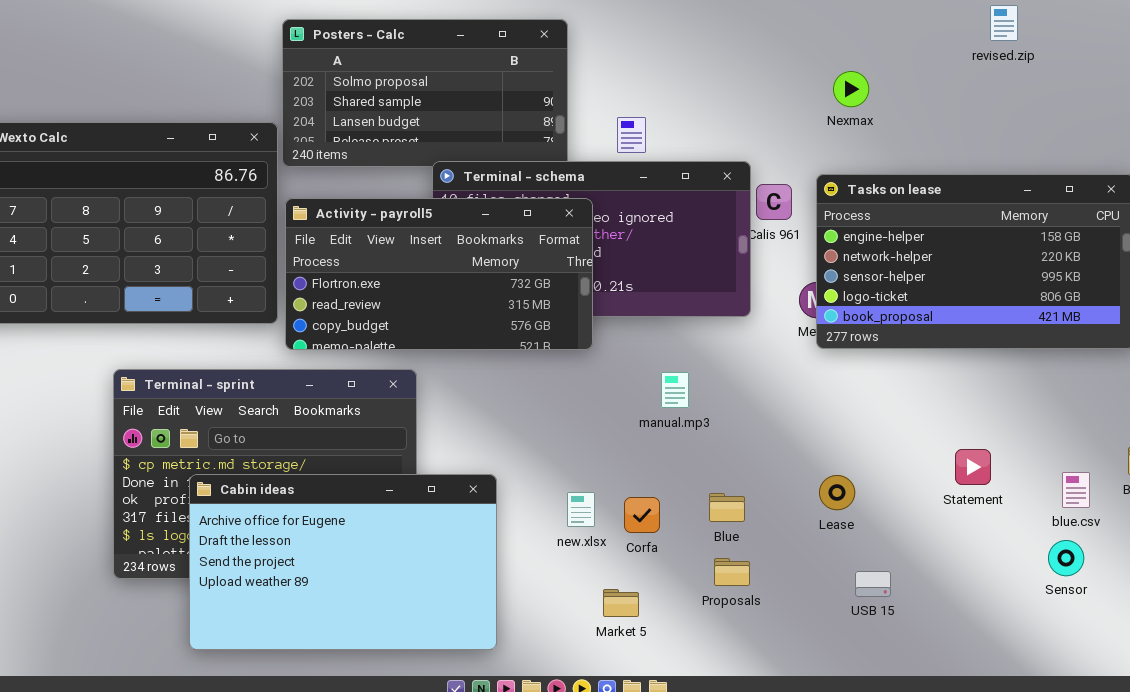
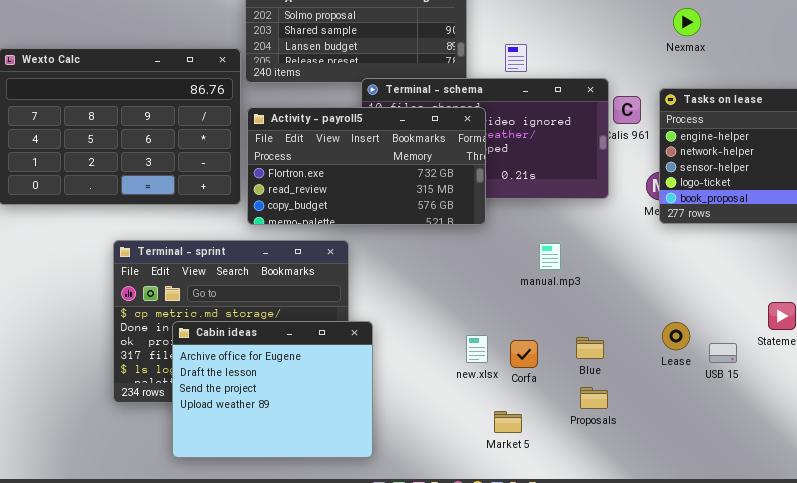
Cabin ideas: [189,474,497,650] -> [172,321,373,458], resized
USB 15: [855,571,891,597] -> [709,343,737,363], moved

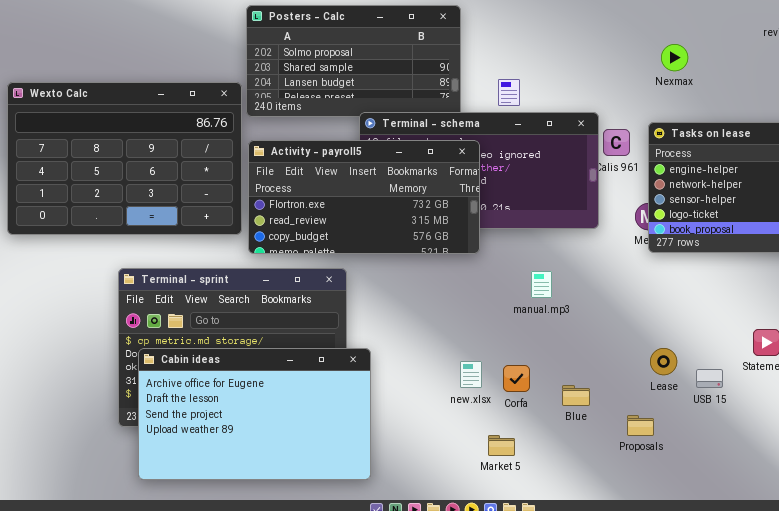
Cabin ideas: [172,321,373,458] -> [138,348,371,480], resized
Blue: [576,337,604,359] -> [562,385,590,406], moved
Proposals: [580,387,608,409] -> [627,415,654,436], moved

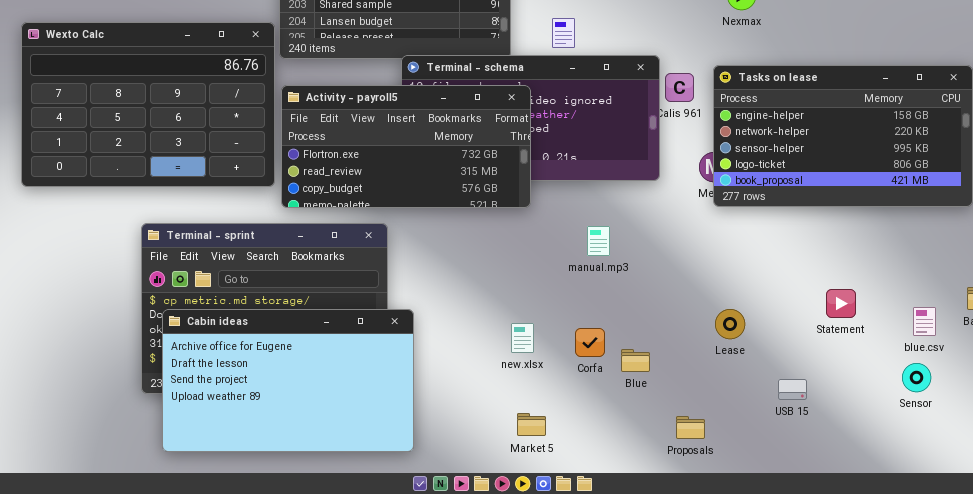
Corfa: [503,365,530,392] -> [575,328,605,357], moved
USB 15: [696,369,723,388] -> [778,379,807,400], moved
Proposals: [627,415,654,436] -> [676,416,705,439], moved
Market 5: [488,435,515,456] -> [517,413,546,436], moved

